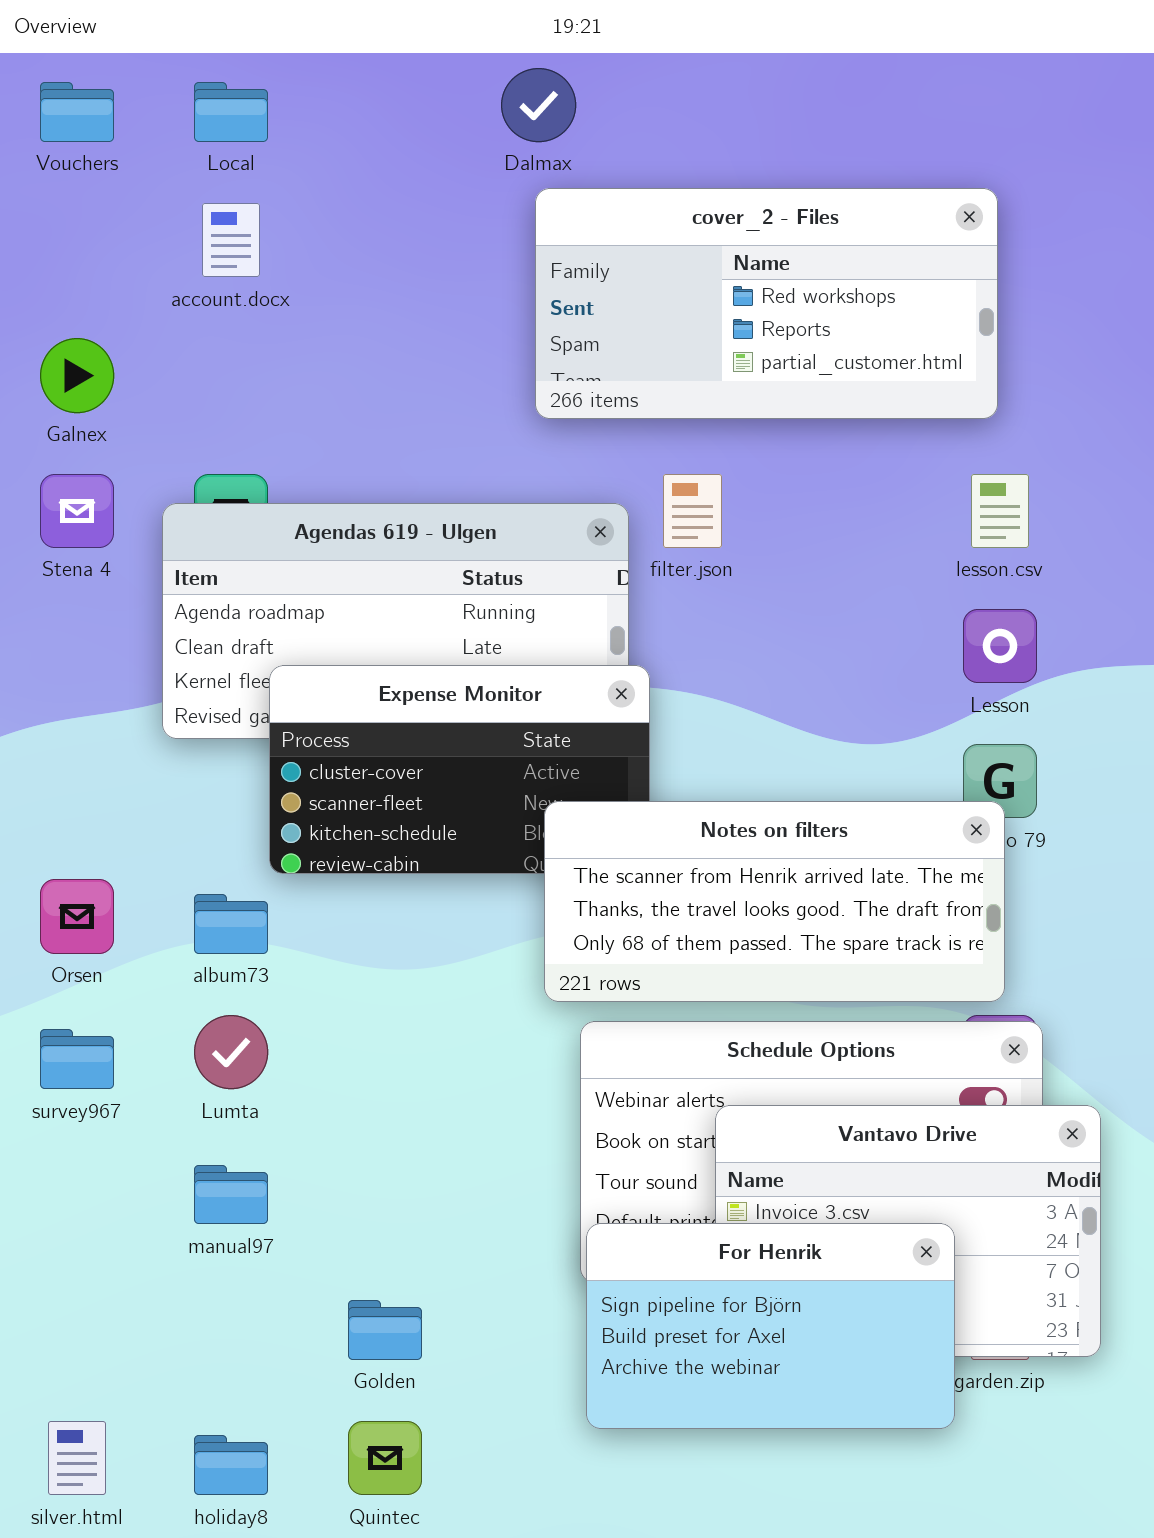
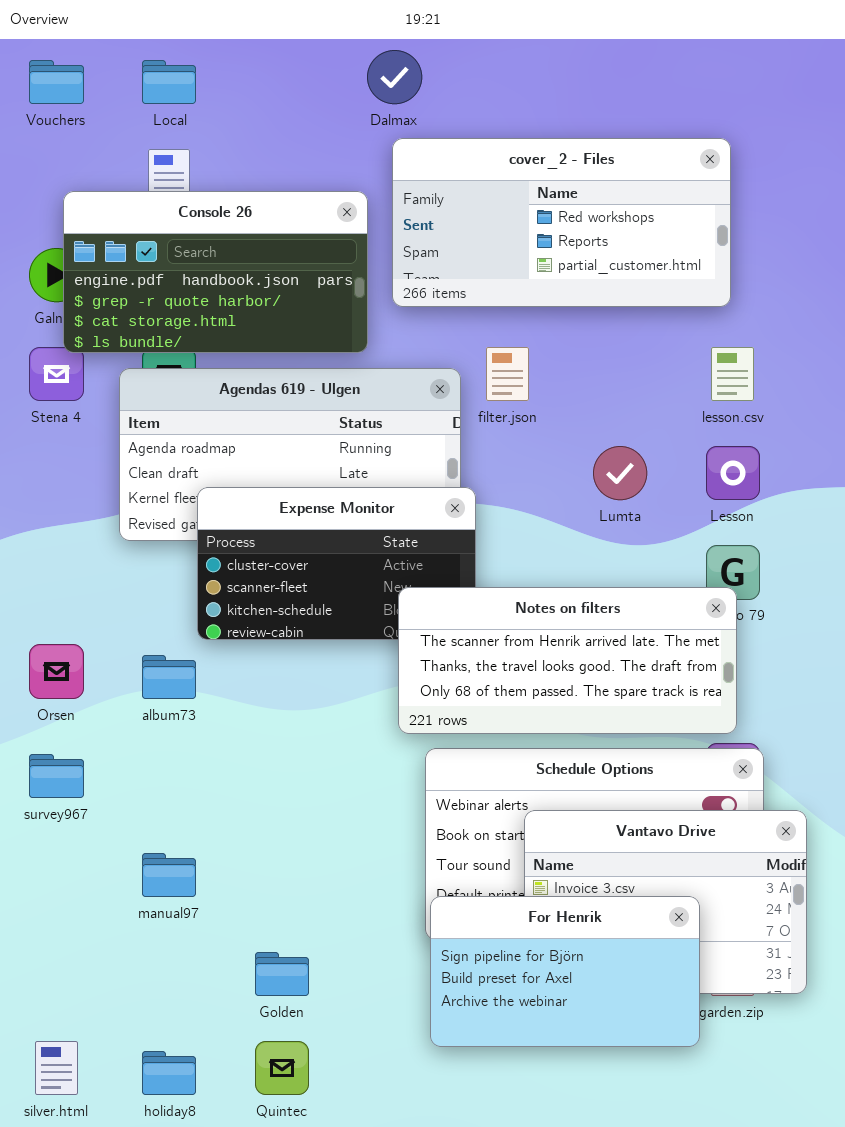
Console 26: none -> [63,191,368,353], opened
Lumta: [194,1015,268,1089] -> [593,446,647,500], moved

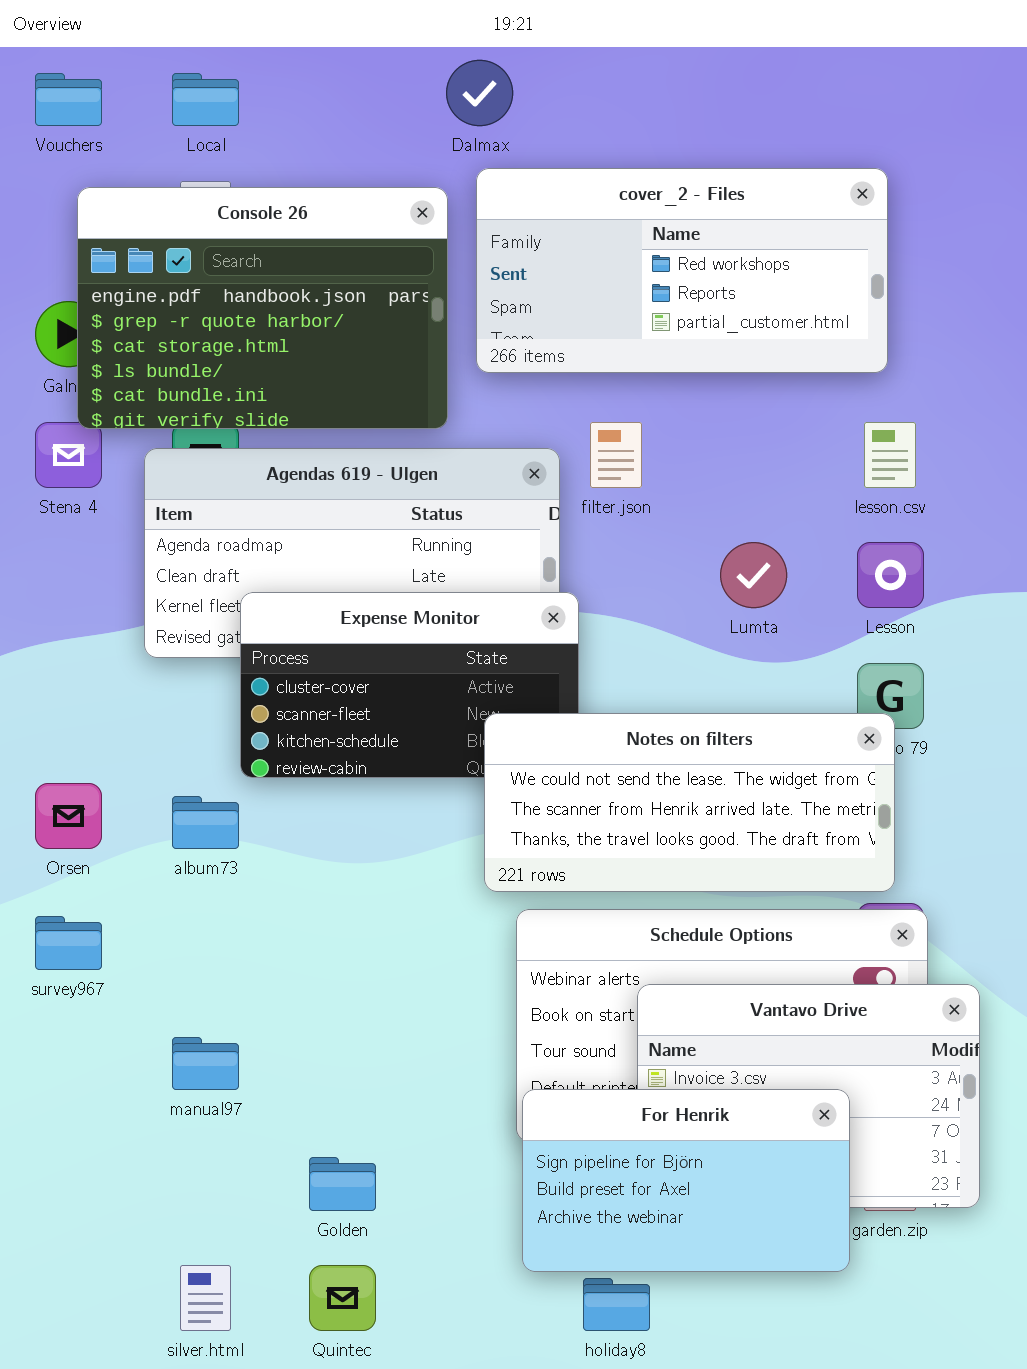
Console 26: [63,191,368,353] -> [77,187,448,429], resized
Notes on filters: [398,587,737,734] -> [484,713,895,892], scrolled up 1 row
silver.html: [35,1041,78,1095] -> [180,1265,231,1331], moved
holiday8: [142,1051,196,1095] -> [583,1278,650,1331], moved

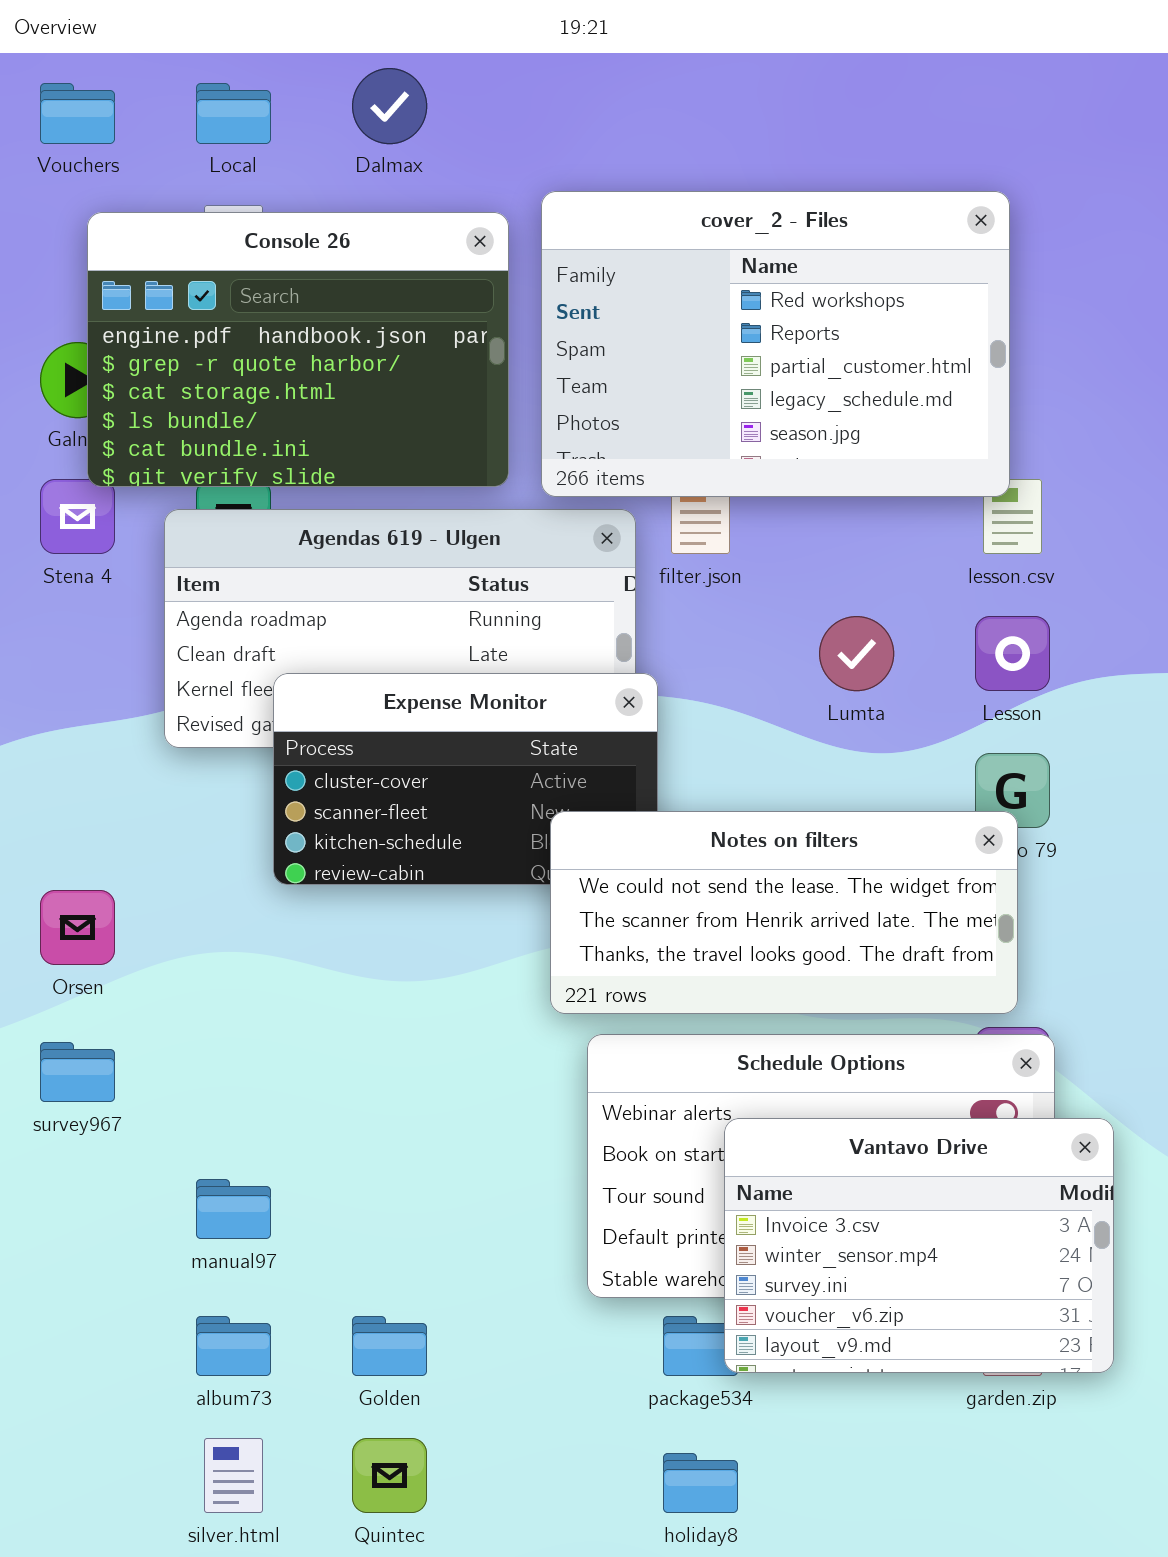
Dalmax: [446,60,513,126] -> [352,68,427,144], moved
cover_2 - Files: [476,168,888,373] -> [541,191,1010,497], resized
album73: [172,796,239,849] -> [196,1316,271,1376], moved
For Henrik: [522,1089,850,1272] -> none, closed

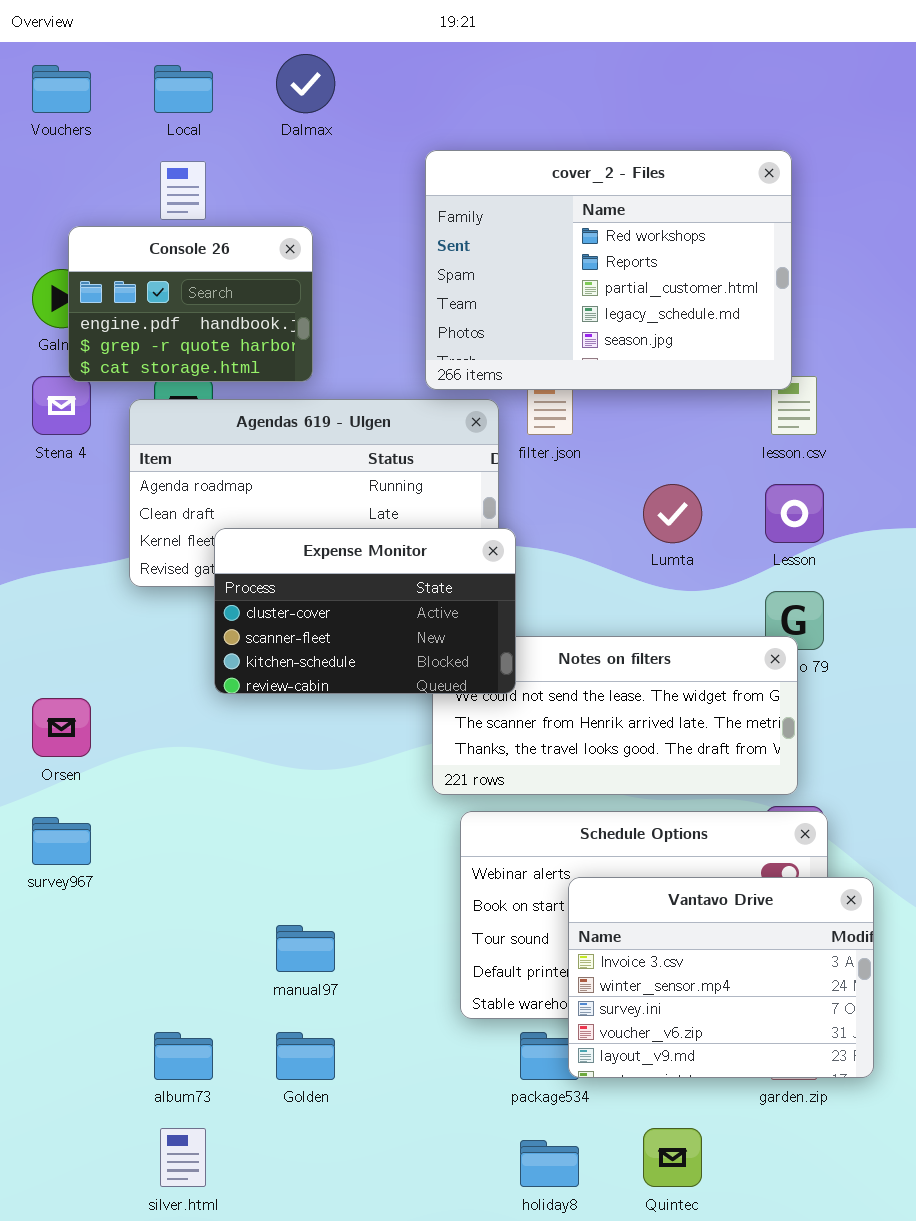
Console 26: [87,212,509,487] -> [68,226,313,382], resized
Expense Monitor: [273,673,658,885] -> [214,528,516,694], raised
manual97: [196,1179,271,1239] -> [276,925,335,972], moved
Quintec: [352,1438,427,1513] -> [643,1128,702,1187], moved

